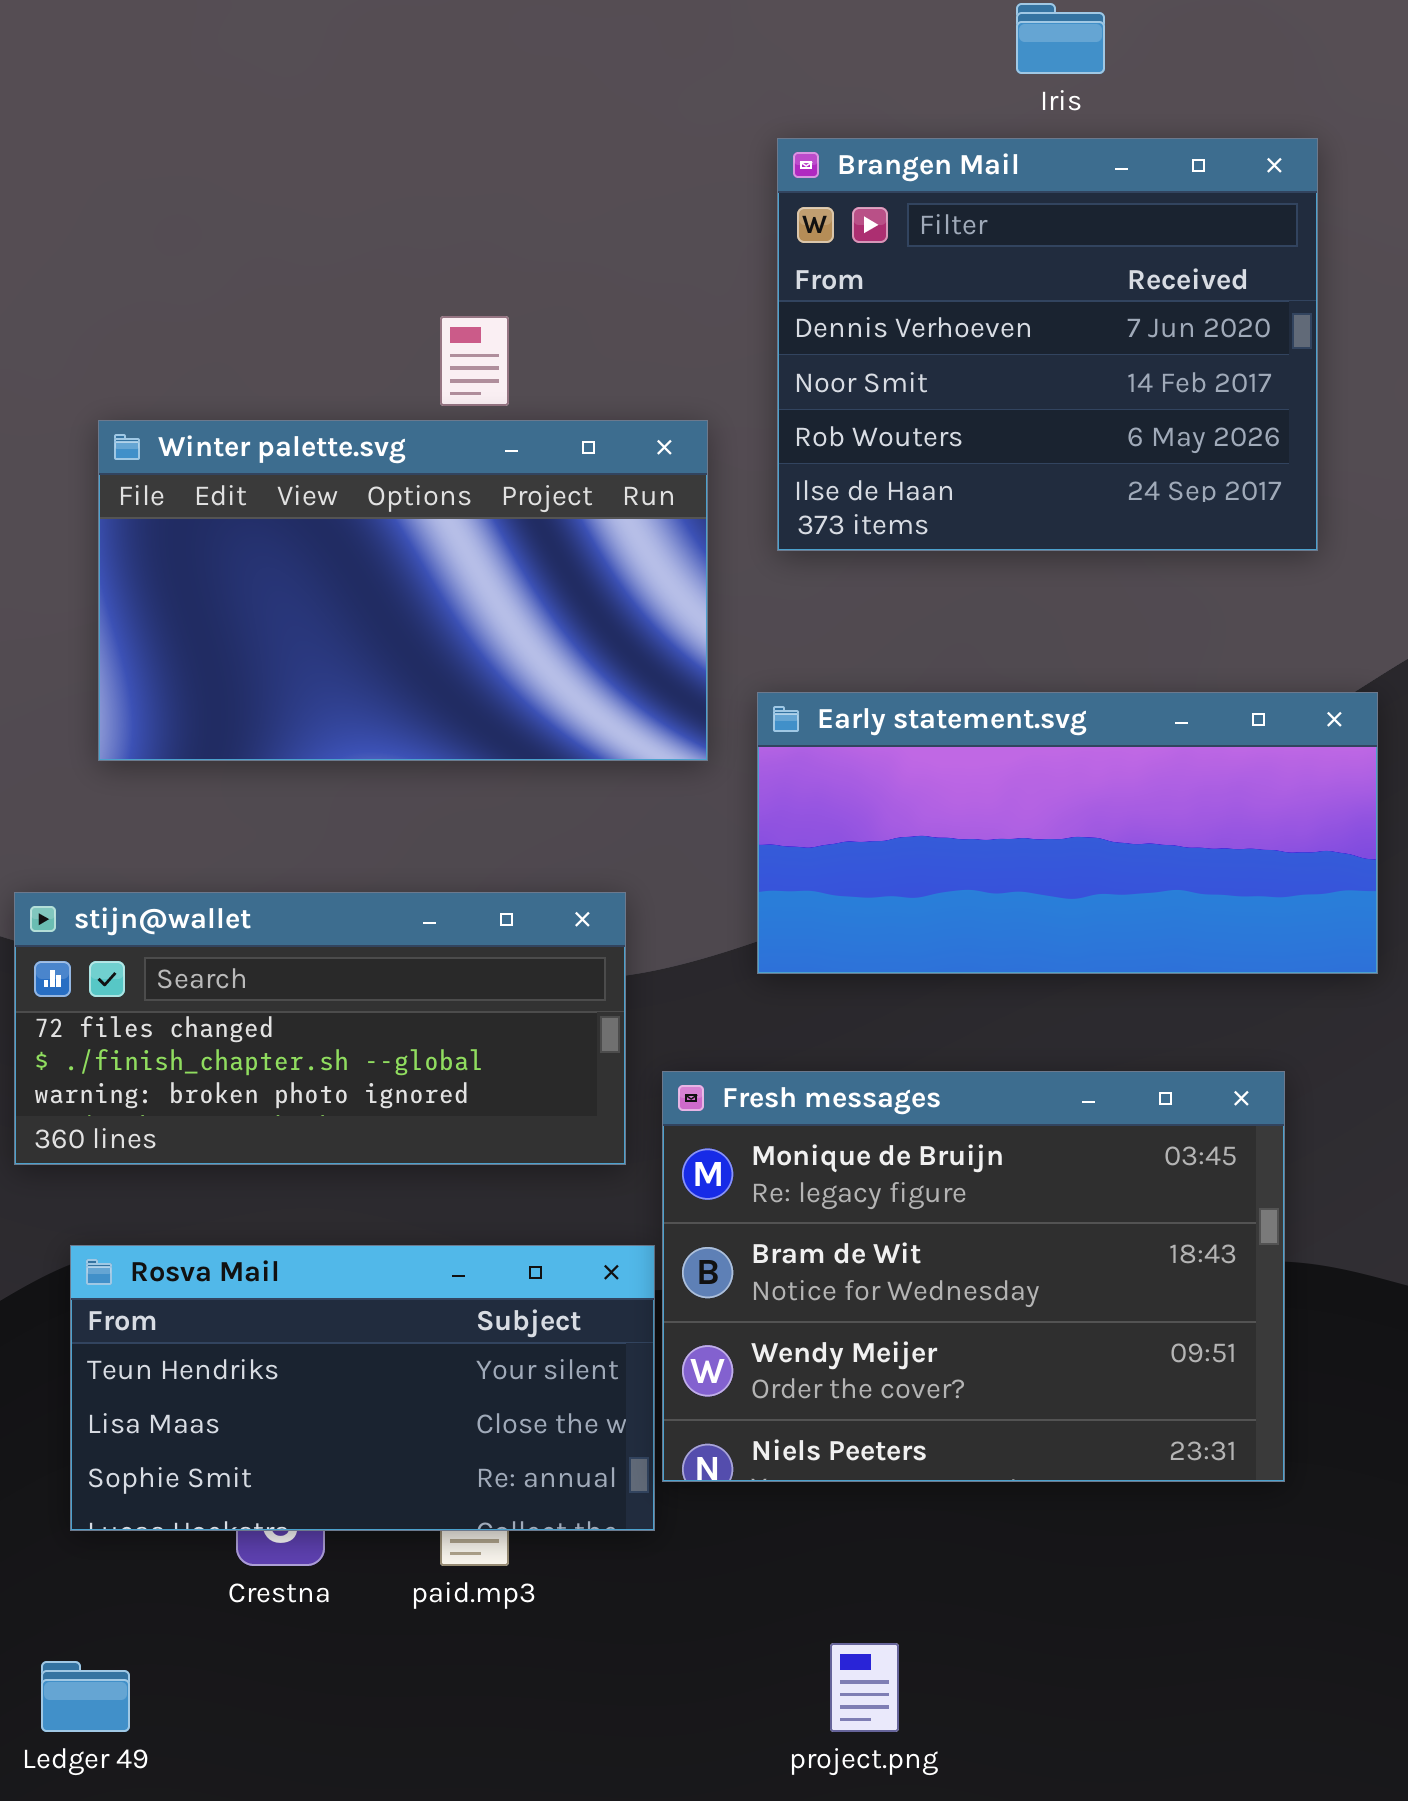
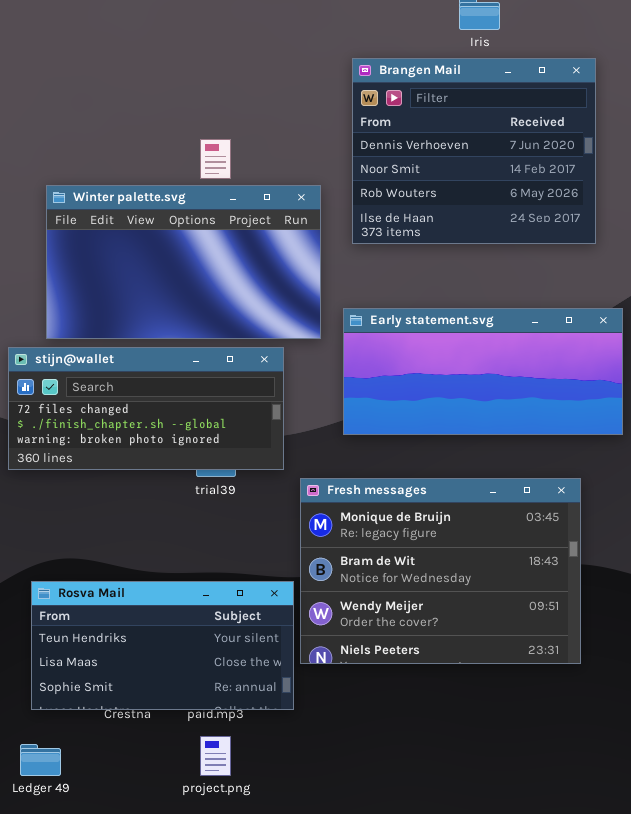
stijn@wallet: [14,892,626,1165] -> [8,347,284,470], moved
Rosva Mail: [70,1245,655,1531] -> [31,581,294,710], moved
project.png: [830,1643,899,1732] -> [200,736,231,776], moved

